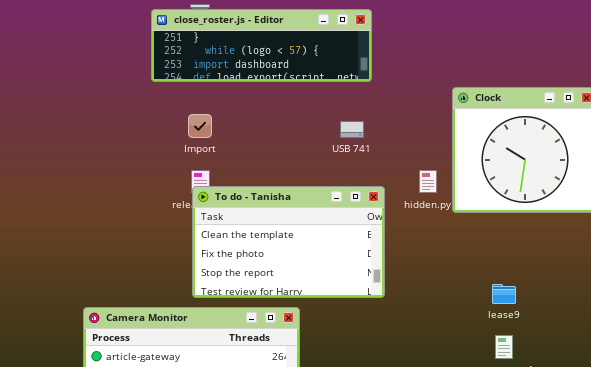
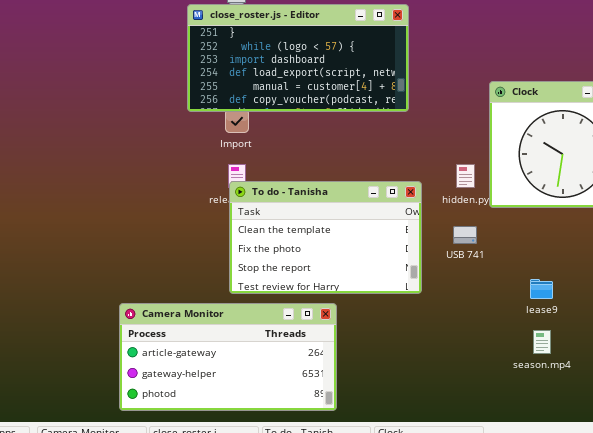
close_roster.js - Editor: [151,9,372,82] -> [187,4,409,112], resized
USB 741: [340,121,364,138] -> [453,226,477,244], moved

